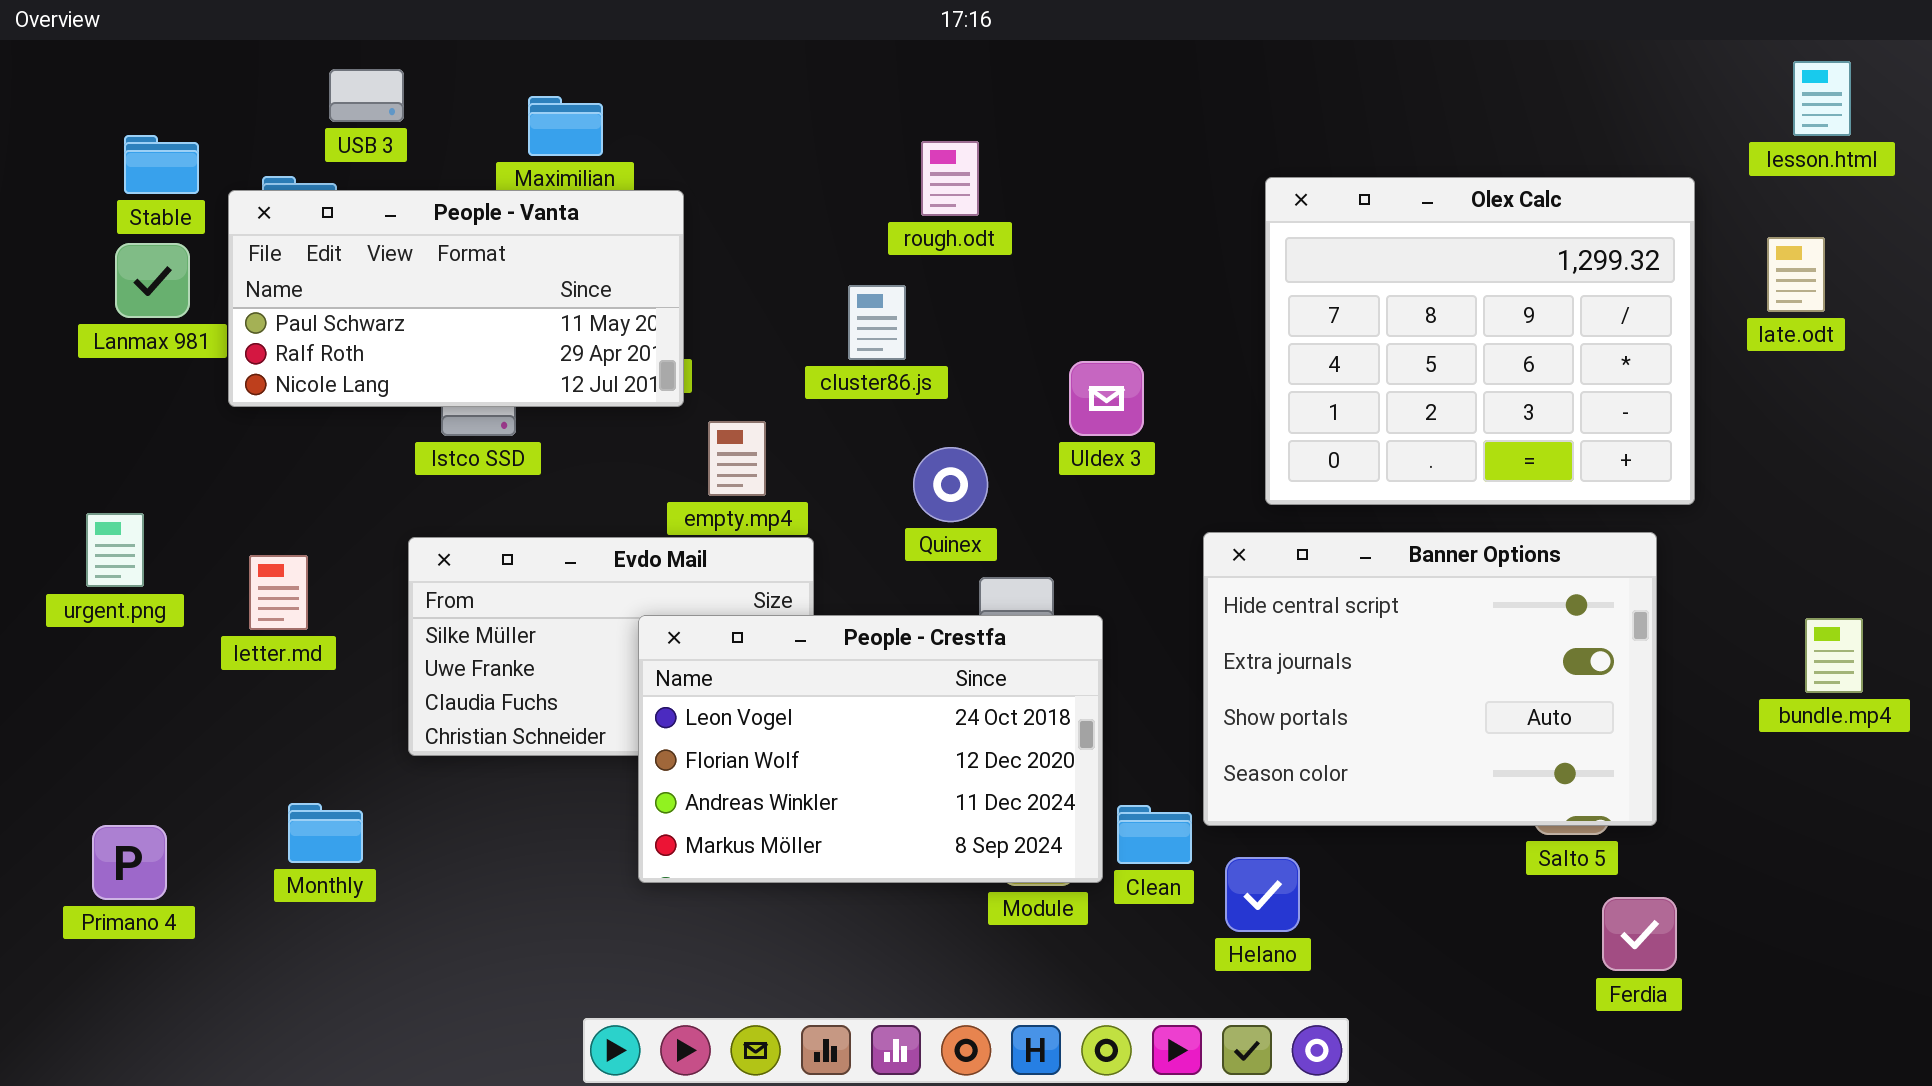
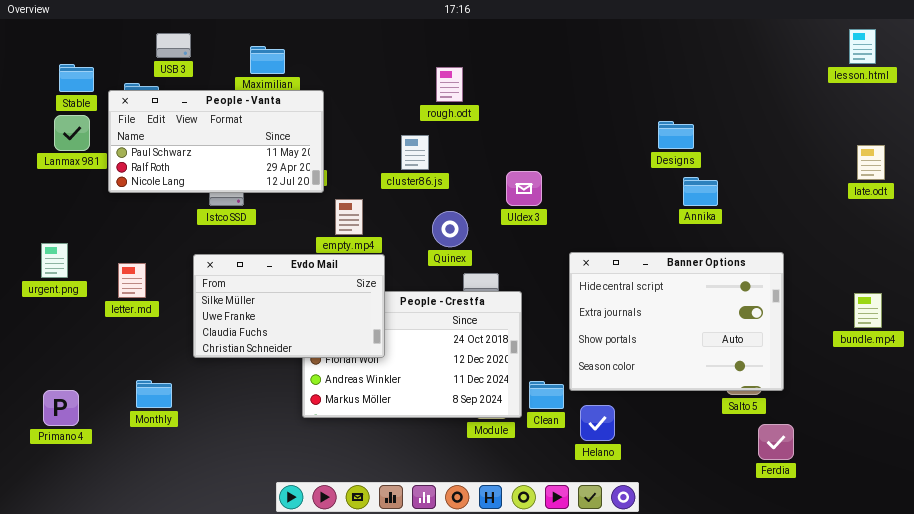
Olex Calc: [1265,177,1695,505] -> none, closed
late.odt: [1767,237,1825,312] -> [857,145,885,180], moved
Evdo Mail: [408,537,814,756] -> [193,254,385,358], raised

